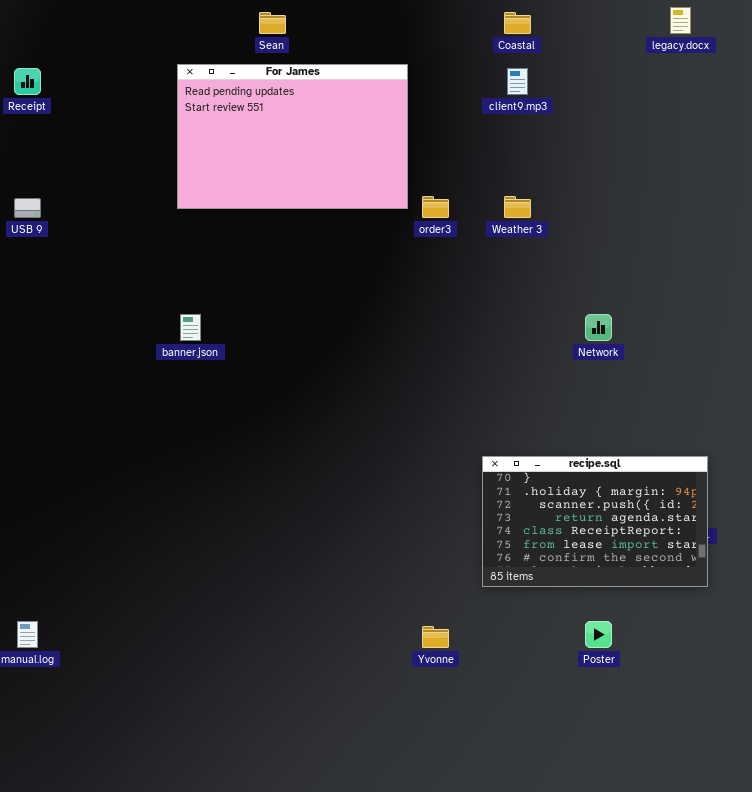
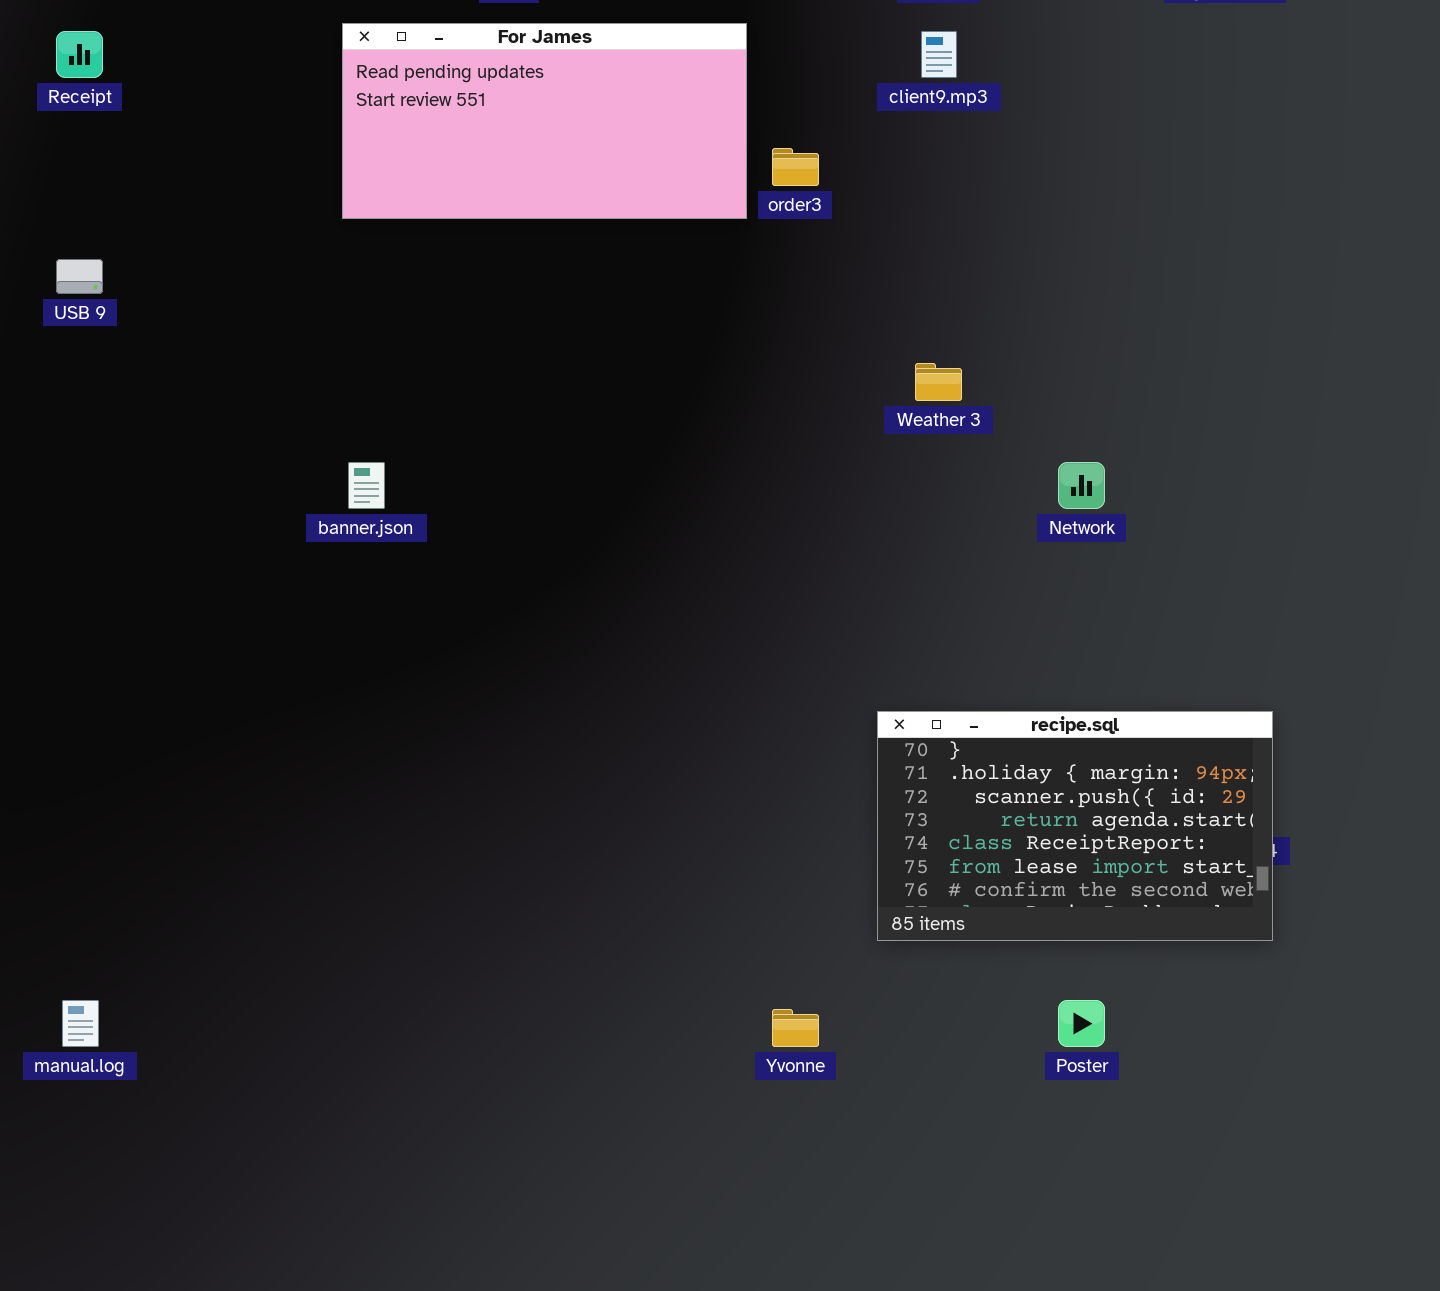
For James: [177,64,408,209] -> [342,23,747,219], resized
order3: [422,196,449,218] -> [772,148,819,186], moved
Weather 3: [504,196,531,218] -> [915,363,962,401], moved

